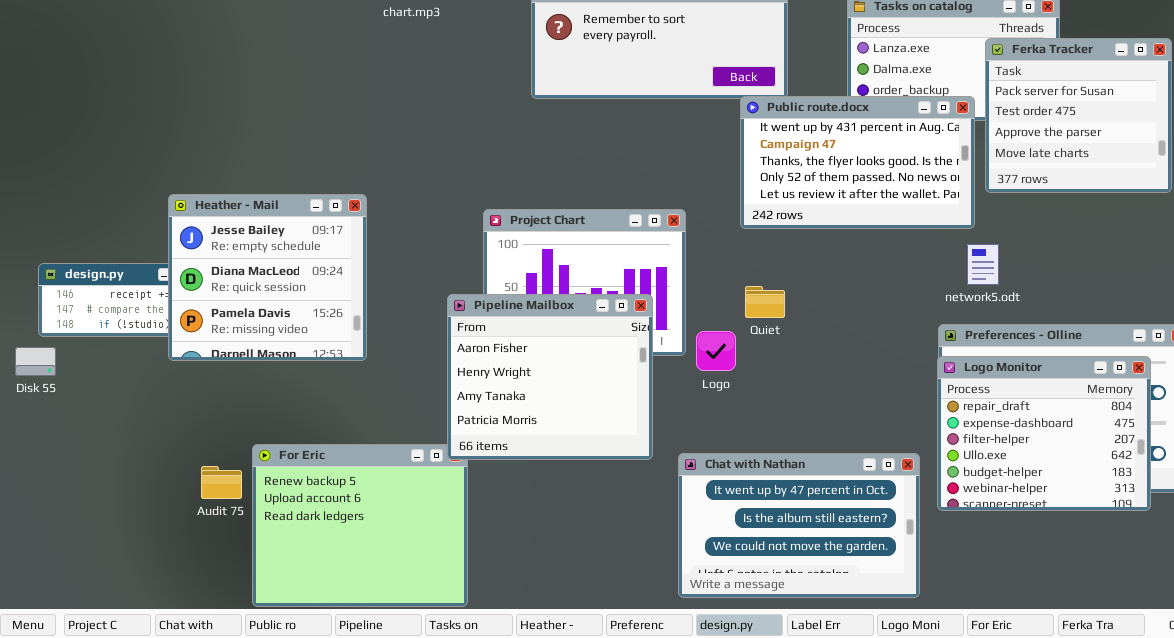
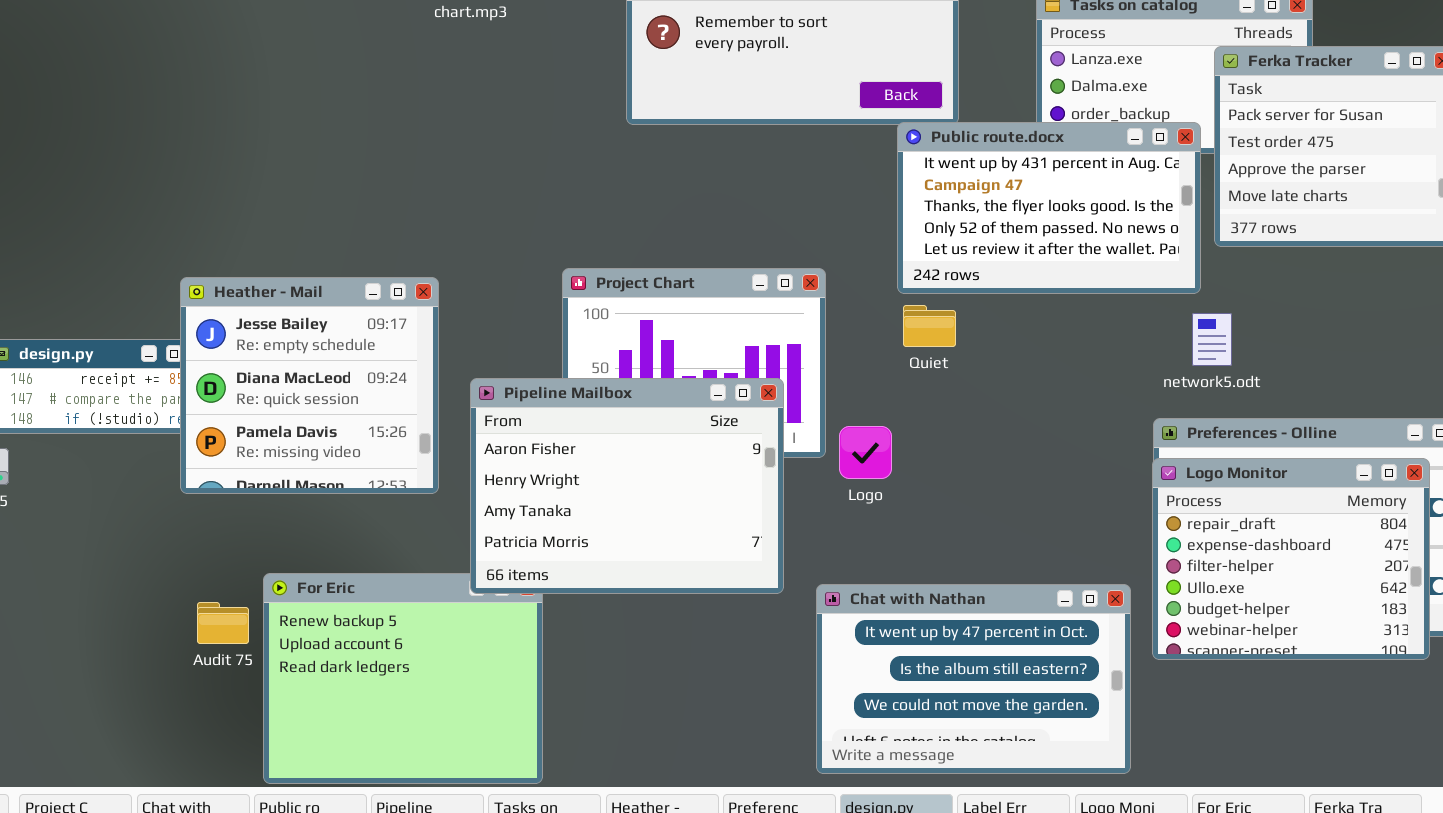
Heather - Mail: [168,194,367,361] -> [180,277,439,494], moved
Quiet: [745,286,785,318] -> [903,305,956,347], moved
Pipeline Mailbox: [447,294,653,460] -> [470,378,784,594], resized

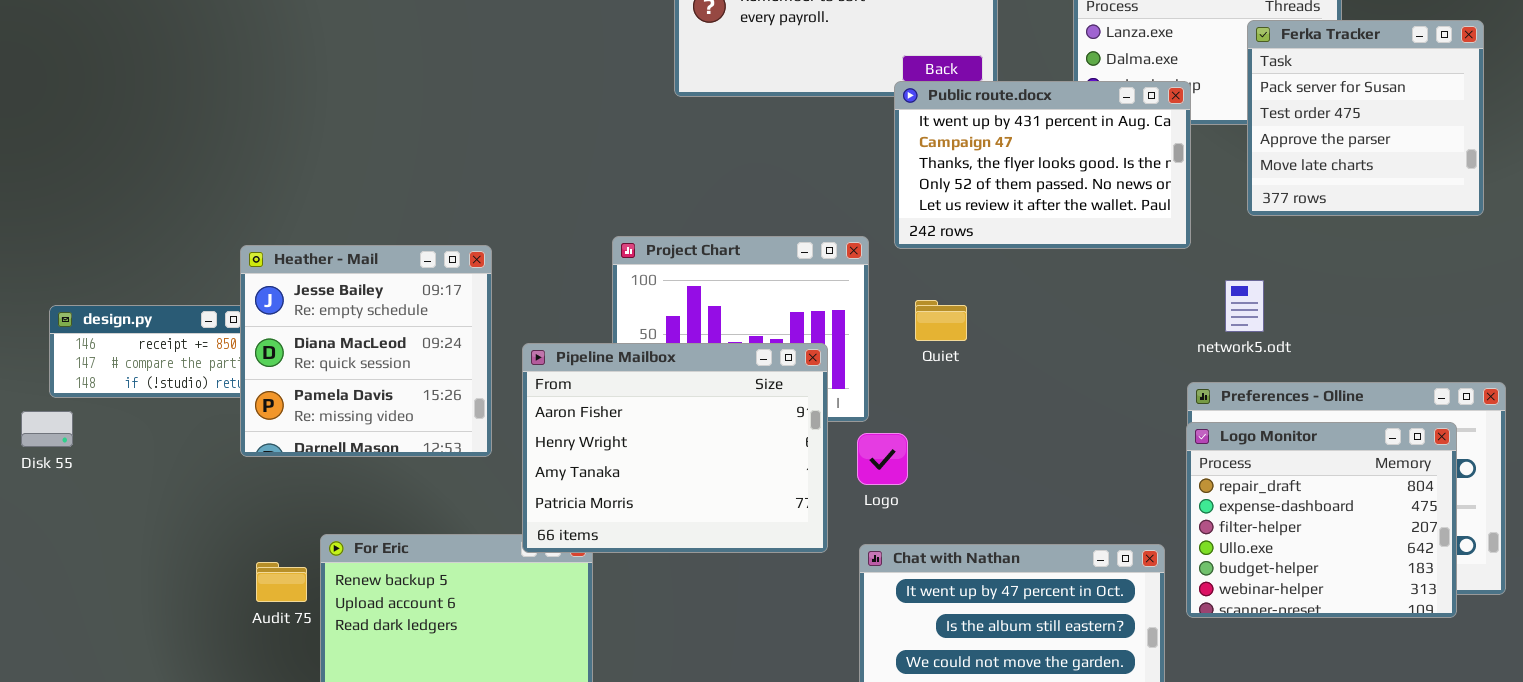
Public route.docx: [897,122,1201,294] -> [894,81,1191,249], moved
Quiet: [903,305,956,347] -> [915,300,967,341], moved
Logo: [839,426,892,479] -> [857,433,908,485], moved

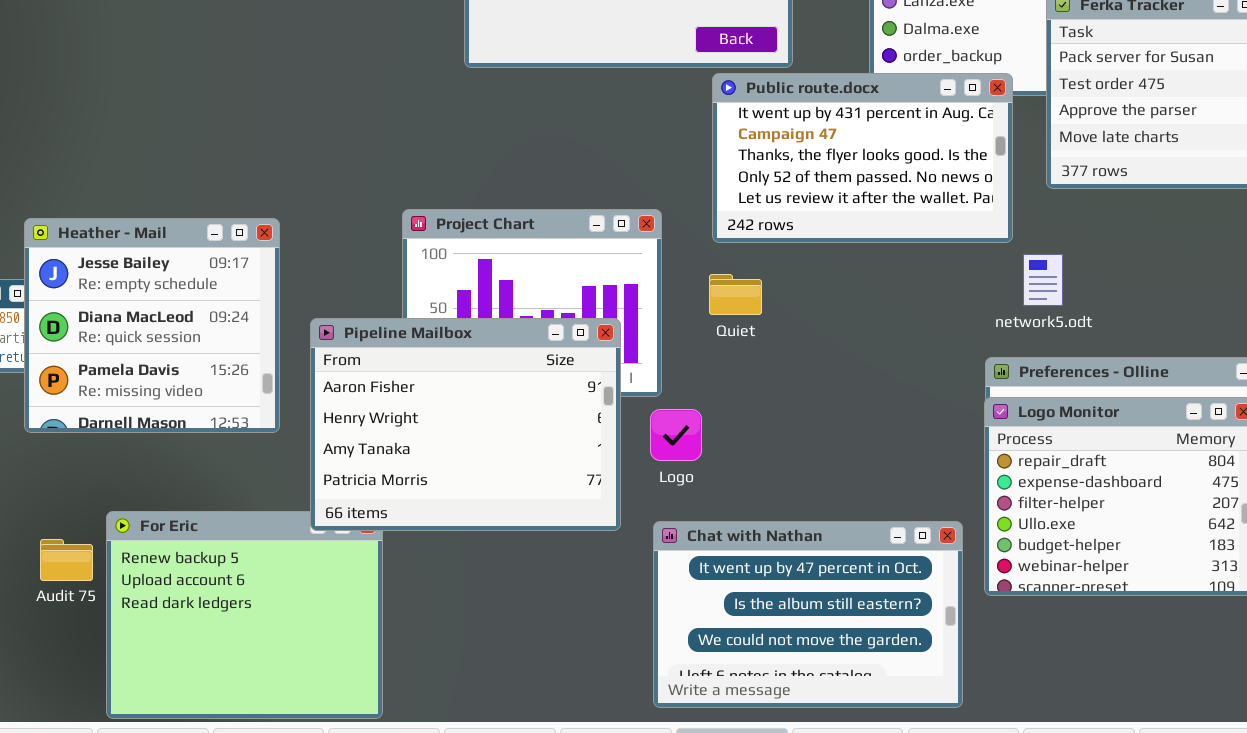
Public route.docx: [894,81,1191,249] -> [712,73,1013,243], moved

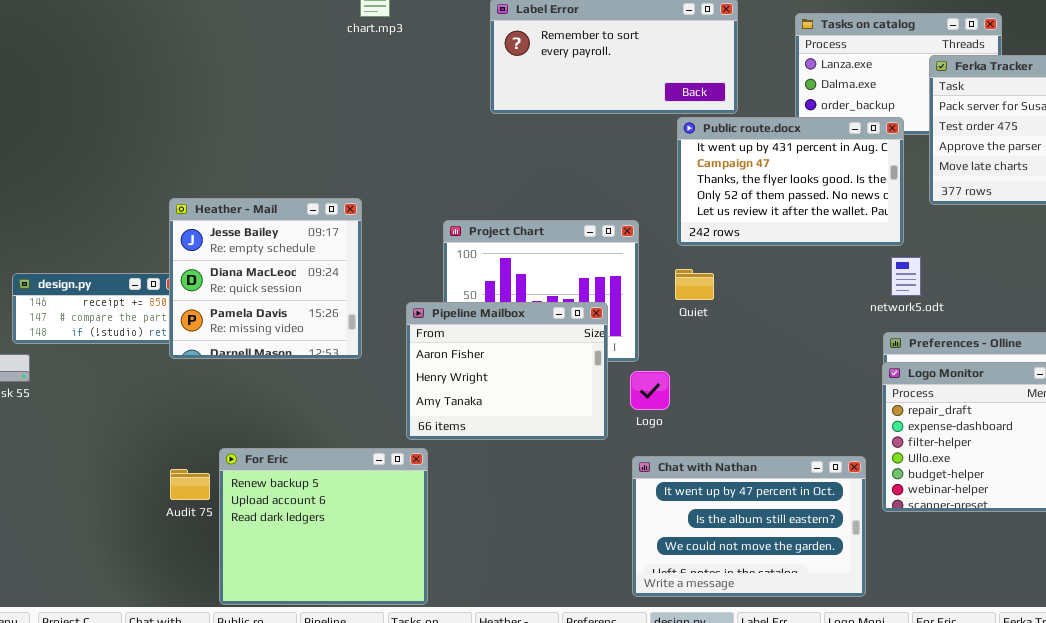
Heather - Mail: [24,218,280,433] -> [169,198,362,359], moved
network5.odt: [1023,254,1063,306] -> [891,257,921,296], moved
Pipeline Mailbox: [310,318,621,531] -> [406,302,608,440], resized

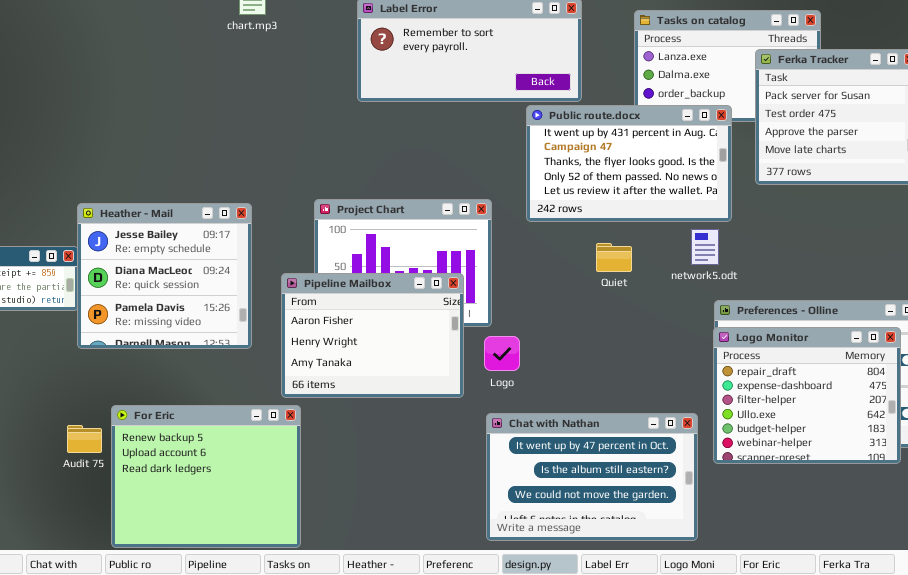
Heather - Mail: [169,198,362,359] -> [77,203,252,349], moved
network5.odt: [891,257,921,296] -> [691,229,719,265], moved
Quiet: [675,269,714,300] -> [596,243,632,272], moved

